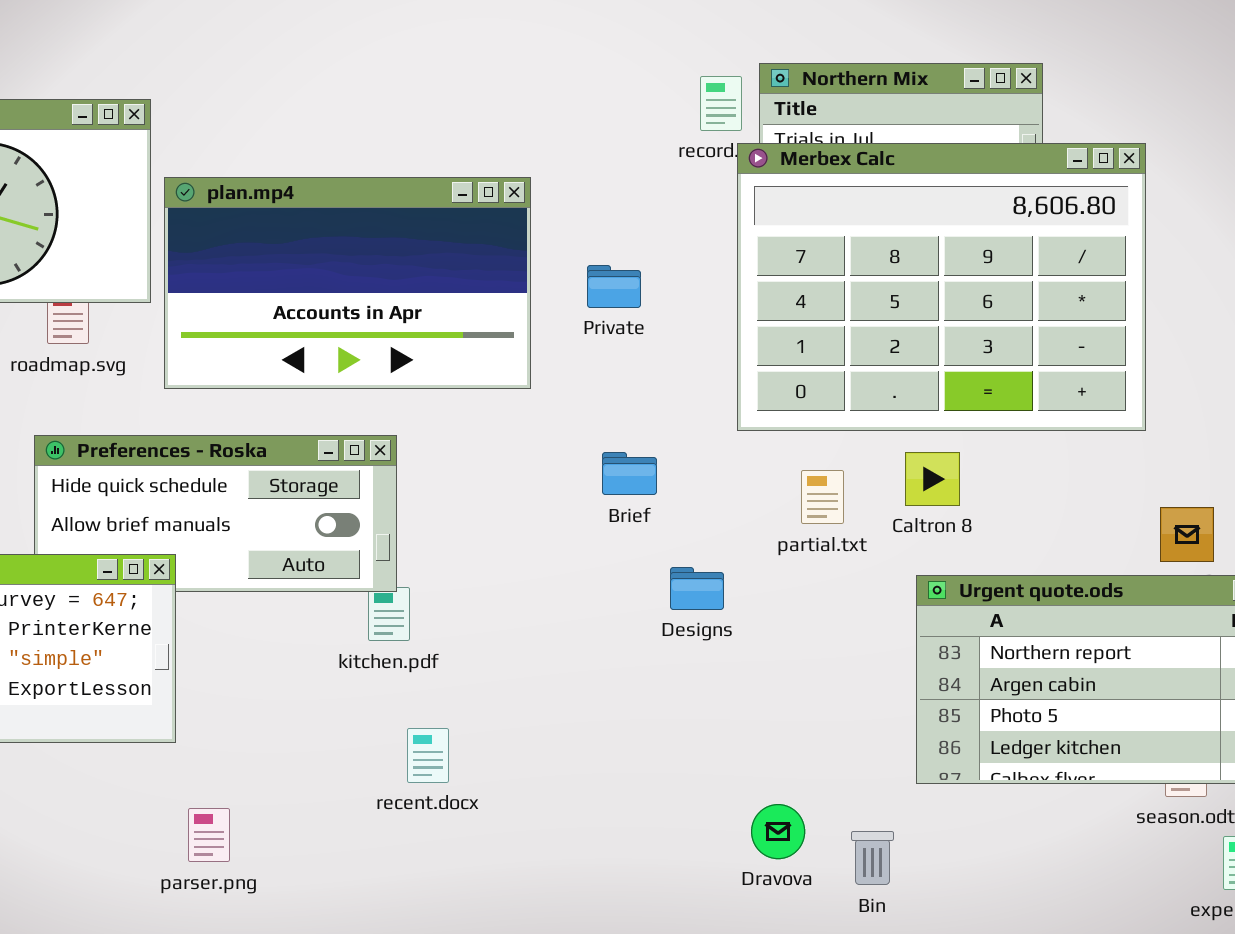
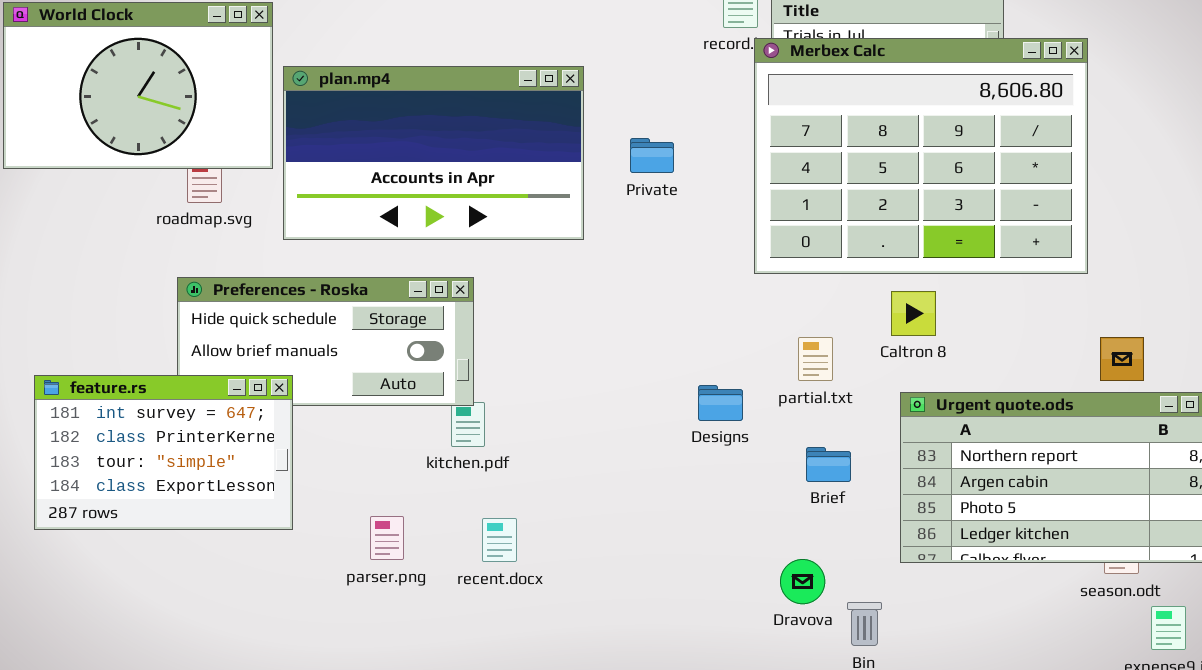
Brief: [602,452,657,495] -> [806,447,851,482], moved
partial.txt: [801,470,844,524] -> [798,337,833,381], moved
Dravova: [751,804,805,859] -> [780,559,825,604], moved
parser.png: [188,808,230,862] -> [370,516,404,560], moved

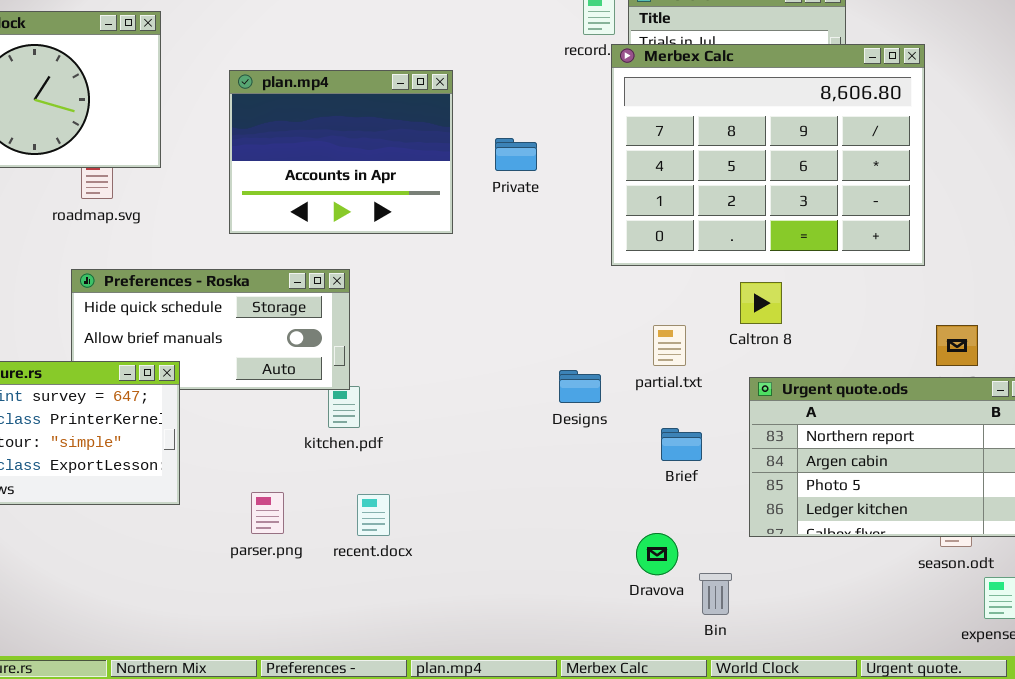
plan.mp4: [283,66,584,240] -> [229,70,453,234], resized

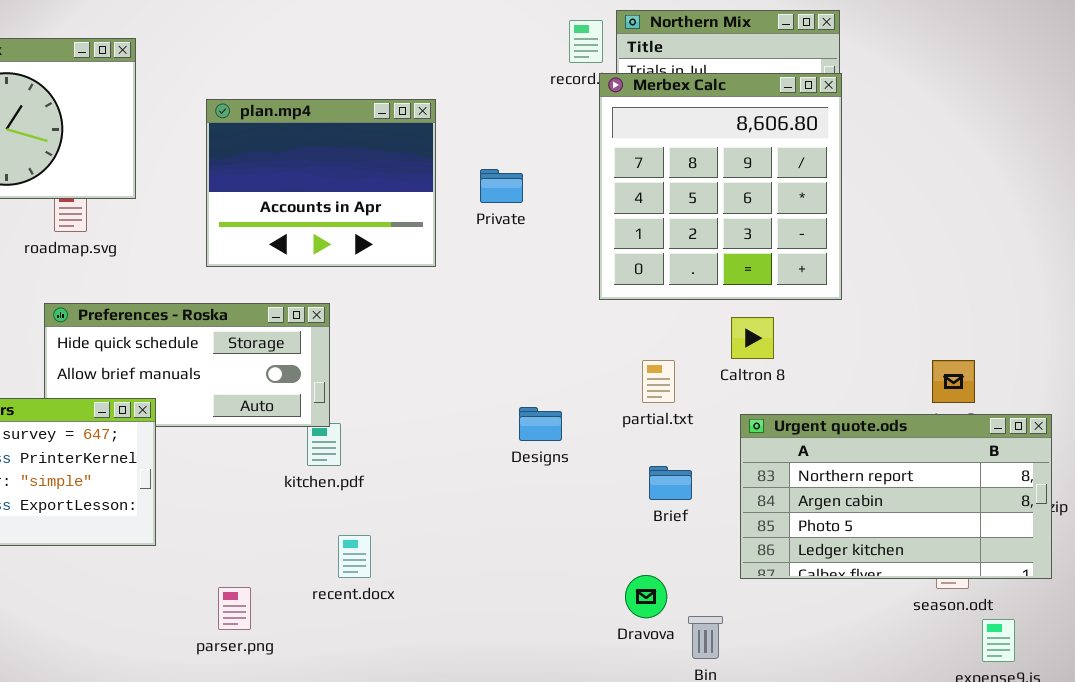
Merbex Calc: [611,44,925,266] -> [599,73,842,300], resized
Designs: [559,370,601,403] -> [519,407,562,441], moved
parser.png: [251,492,284,534] -> [218,587,251,630], moved

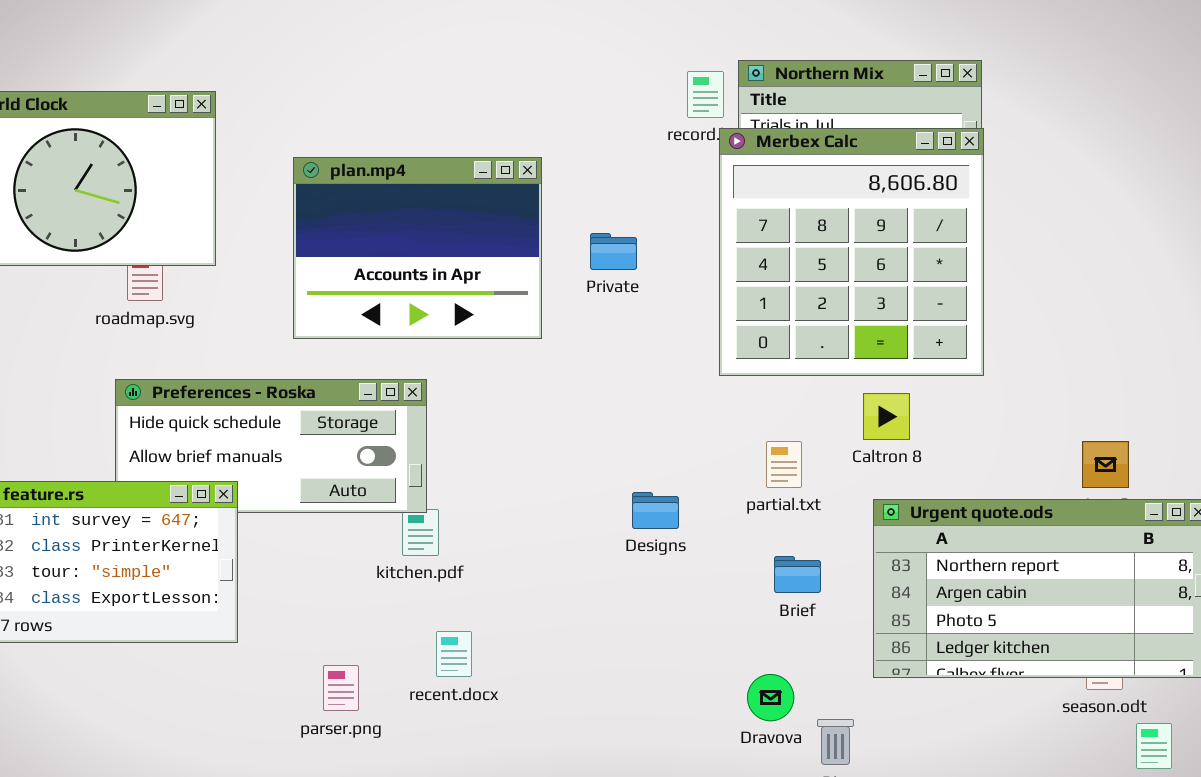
parser.png: [218,587,251,630] -> [323,665,359,711], moved

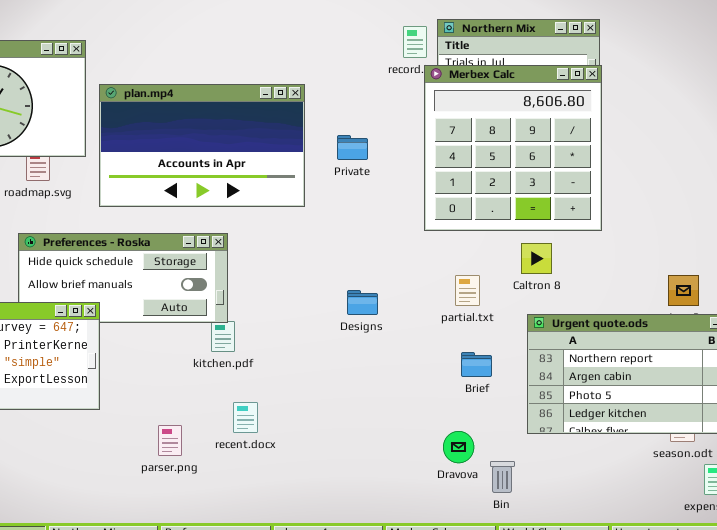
plan.mp4: [293,157,542,339] -> [99,84,305,207], resized
Designs: [632,492,679,529] -> [347,290,378,315], moved

